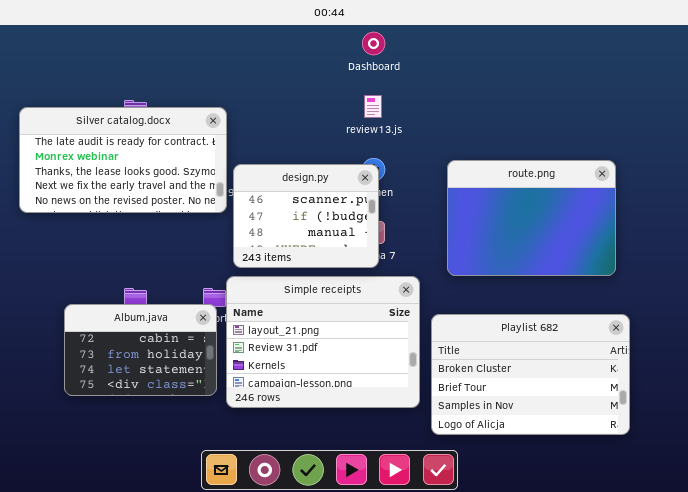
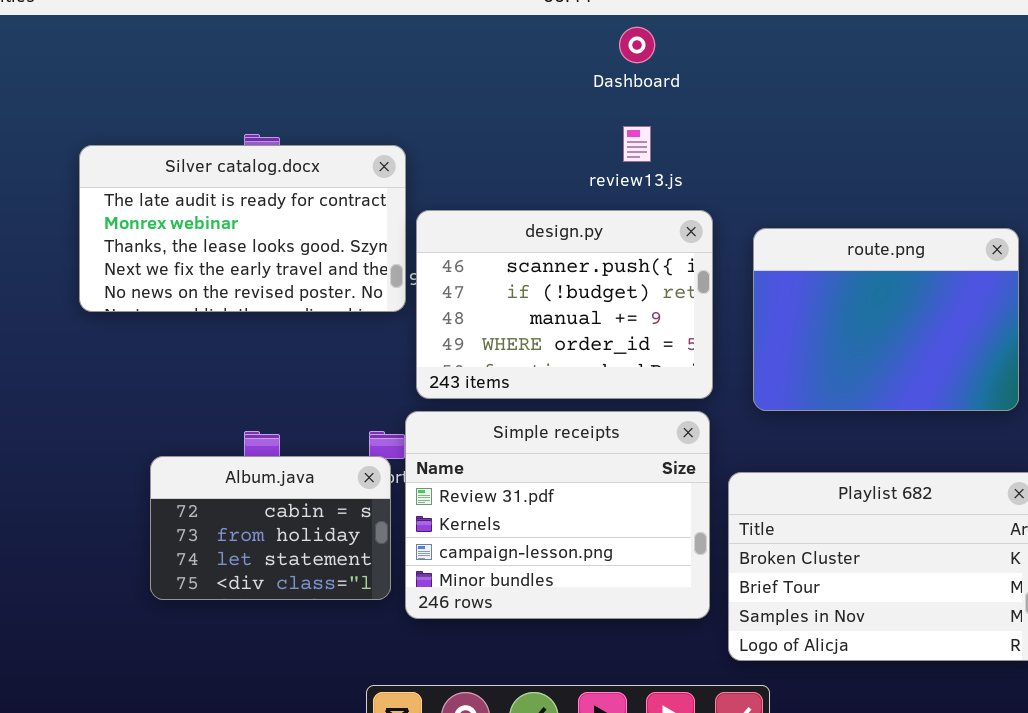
design.py: [233,164,379,268] -> [416,210,713,399], resized
Simple receipts: [226,276,420,408] -> [405,411,710,619], scrolled down 1 row

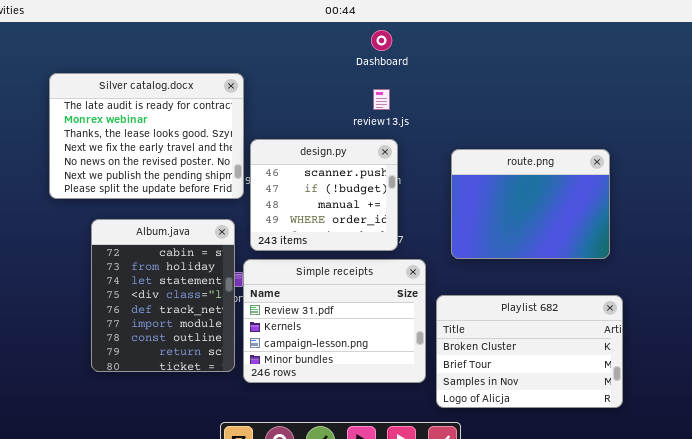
Silver catalog.docx: [79,145,406,312] -> [49,73,244,199], resized
design.py: [416,210,713,399] -> [250,139,398,251], resized
Album.java: [150,456,391,600] -> [91,219,235,372], resized

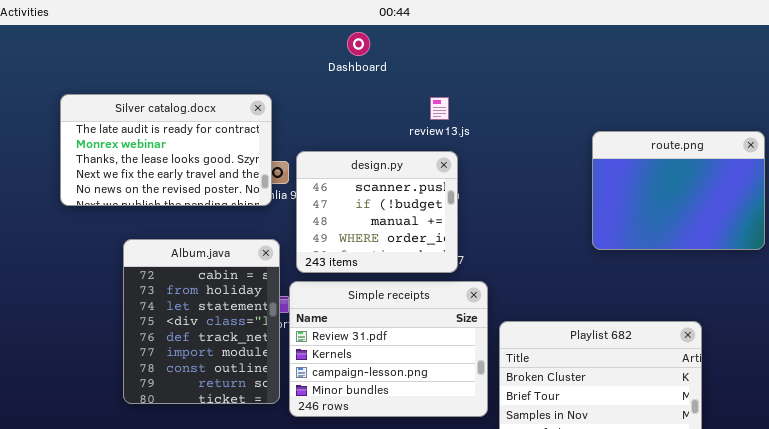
Dashboard: [371,30,392,51] -> [347,32,370,56], moved
Silver catalog.docx: [49,73,244,199] -> [60,94,272,206], moved, resized
route.png: [451,149,610,259] -> [592,131,765,250], moved

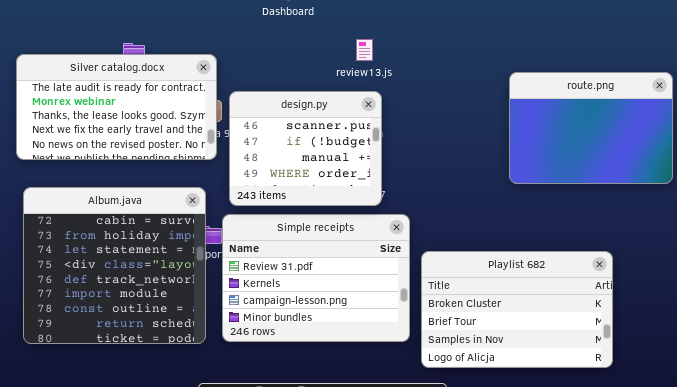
Silver catalog.docx: [60,94,272,206] -> [16,54,217,160], moved
Album.java: [123,239,280,404] -> [23,187,206,344], moved, resized

